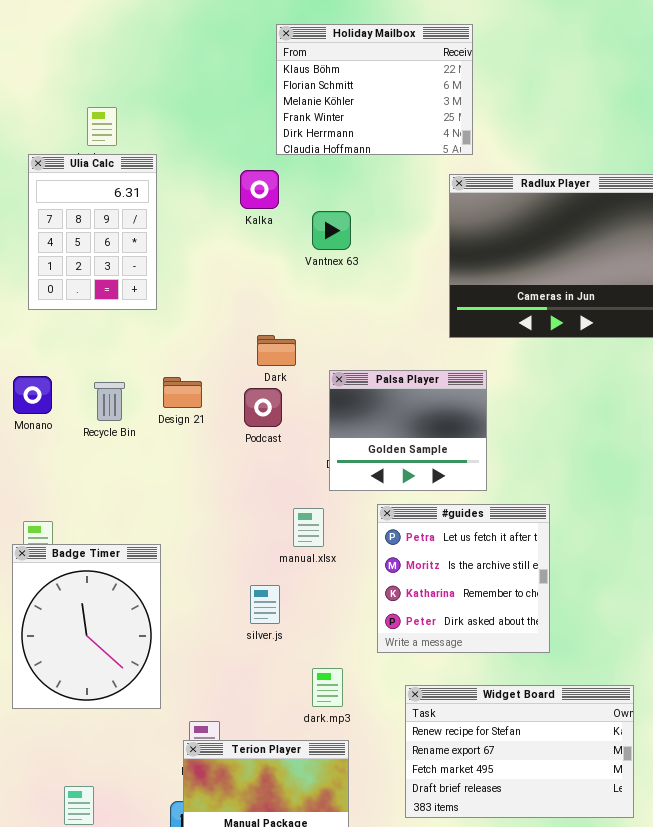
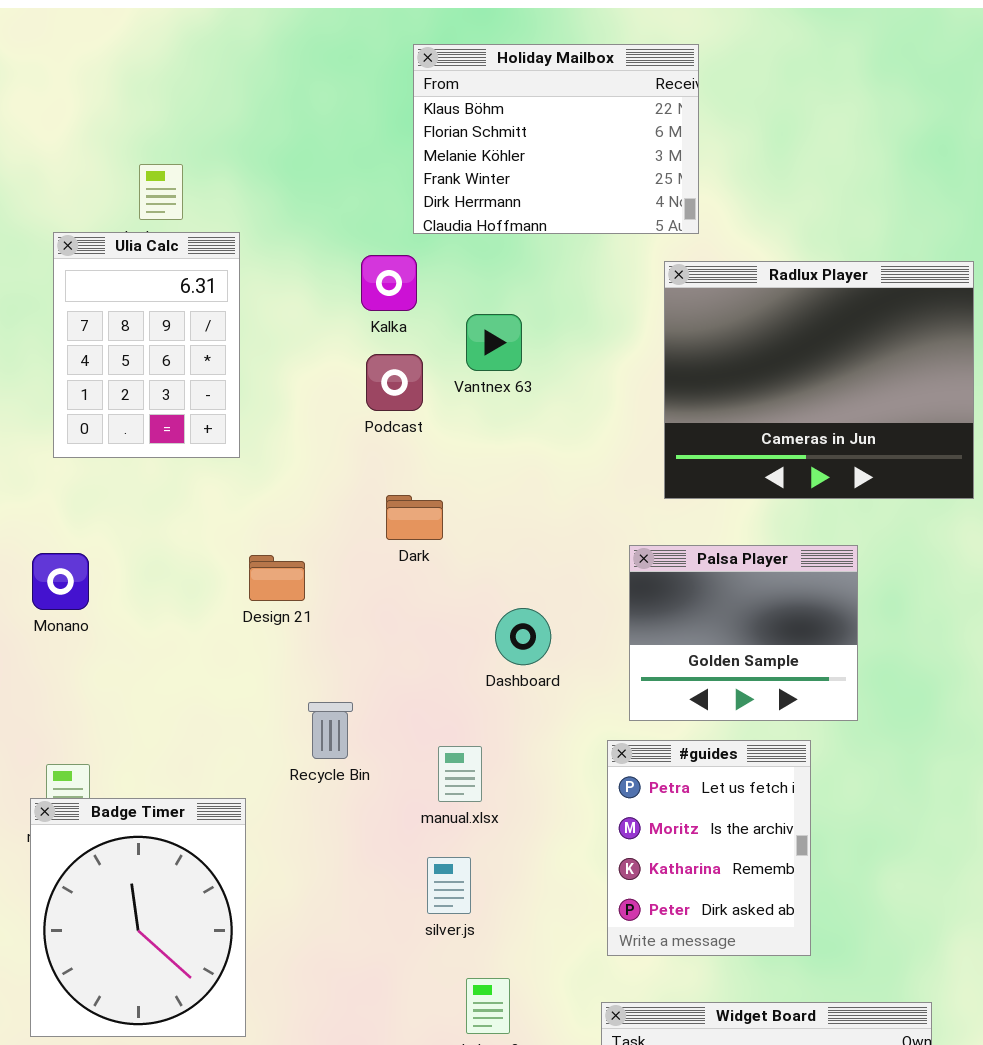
Palsa Player: [329,370,487,491] -> [629,545,858,721], moved
Recycle Bin: [94,382,125,421] -> [308,702,353,759], moved
Podcast: [244,388,282,427] -> [366,354,423,411], moved
#guides: [377,504,550,653] -> [607,740,811,956], resized
silver.js: [250,585,280,624] -> [427,857,471,914], moved

